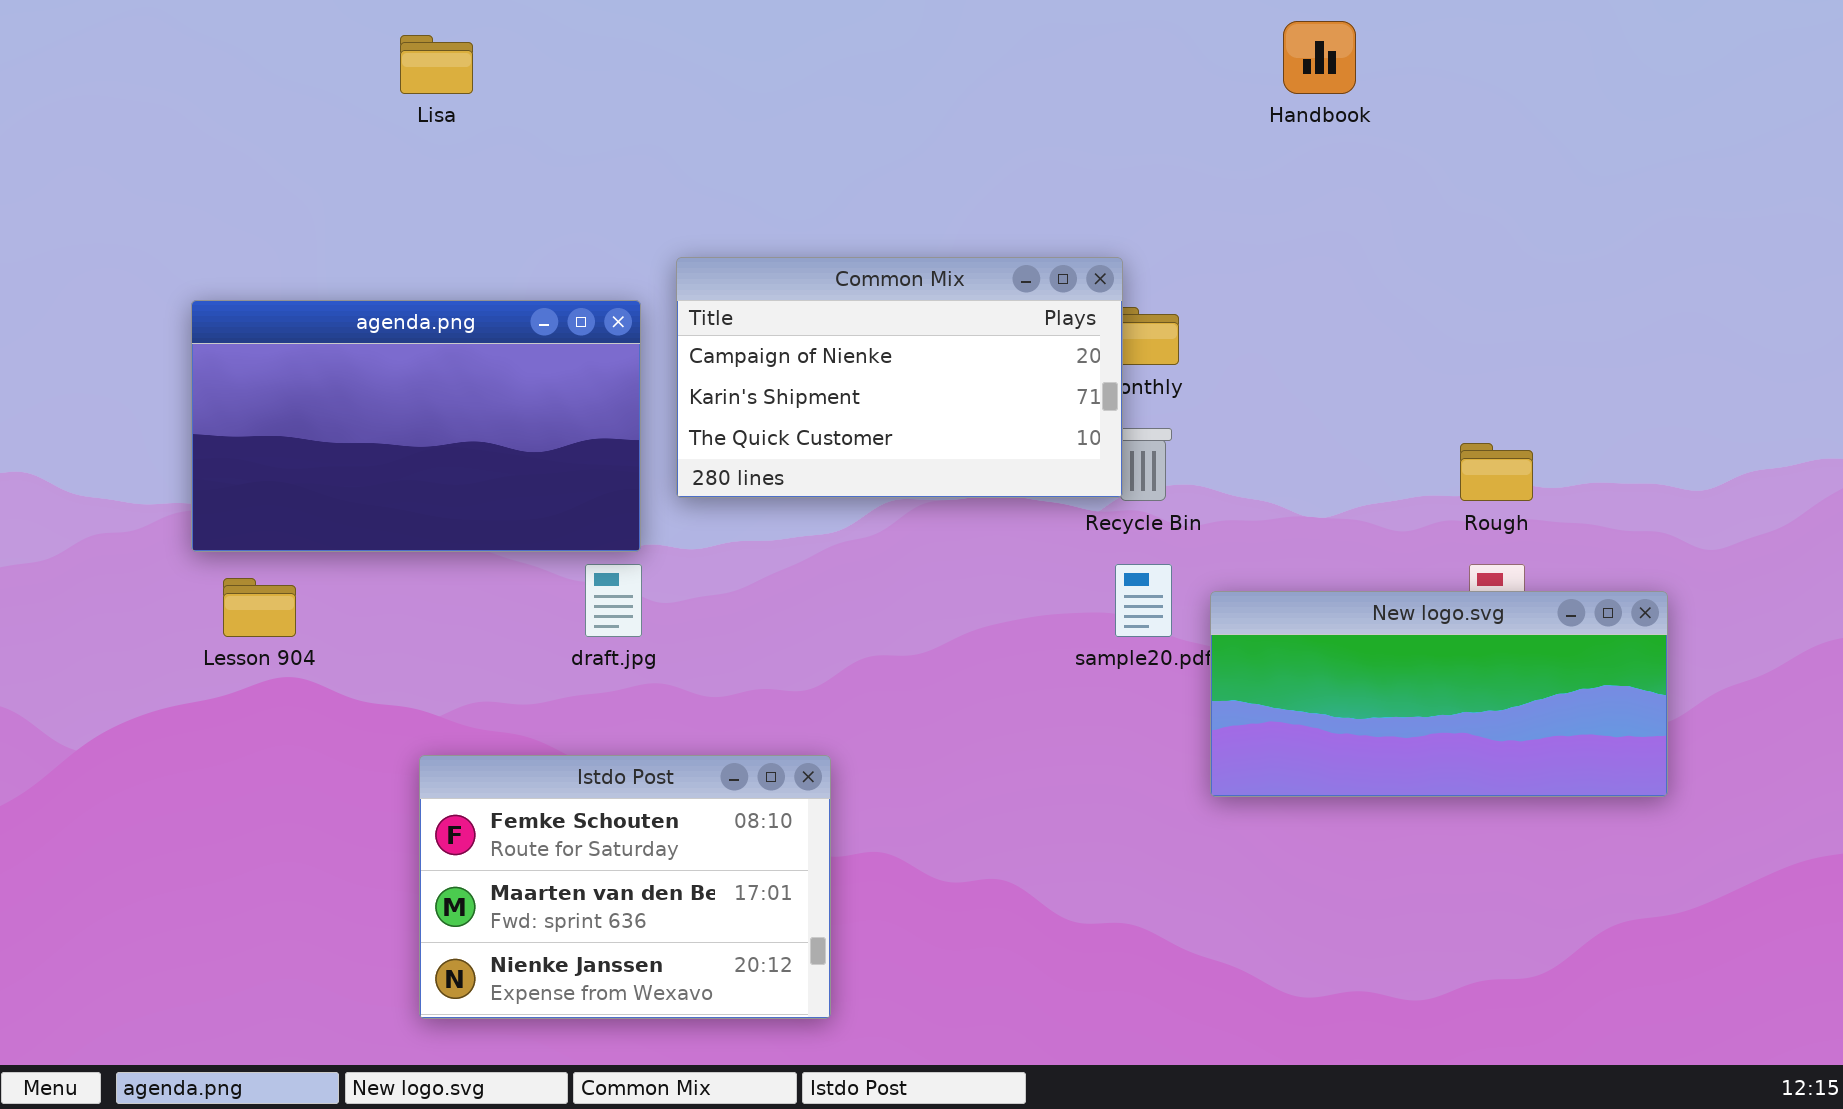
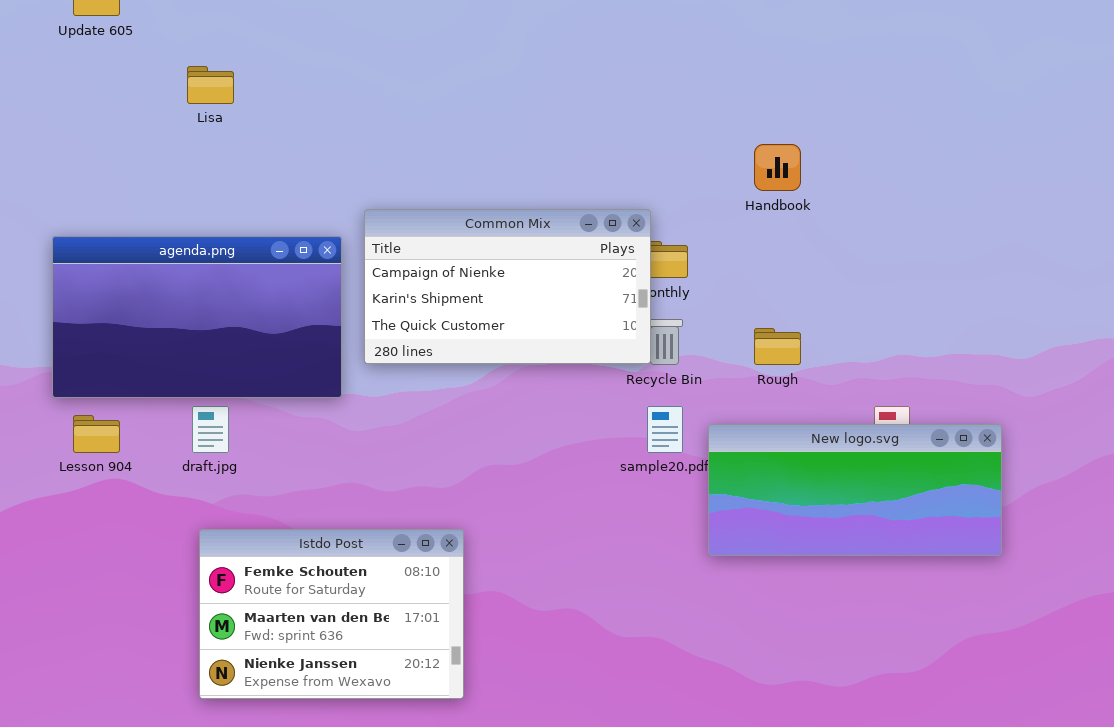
Handbook: [1283,21,1356,94] -> [754,144,801,191], moved
Rough: [1460,443,1533,501] -> [754,328,801,365], moved
draft.jpg: [585,564,642,637] -> [192,406,229,453], moved

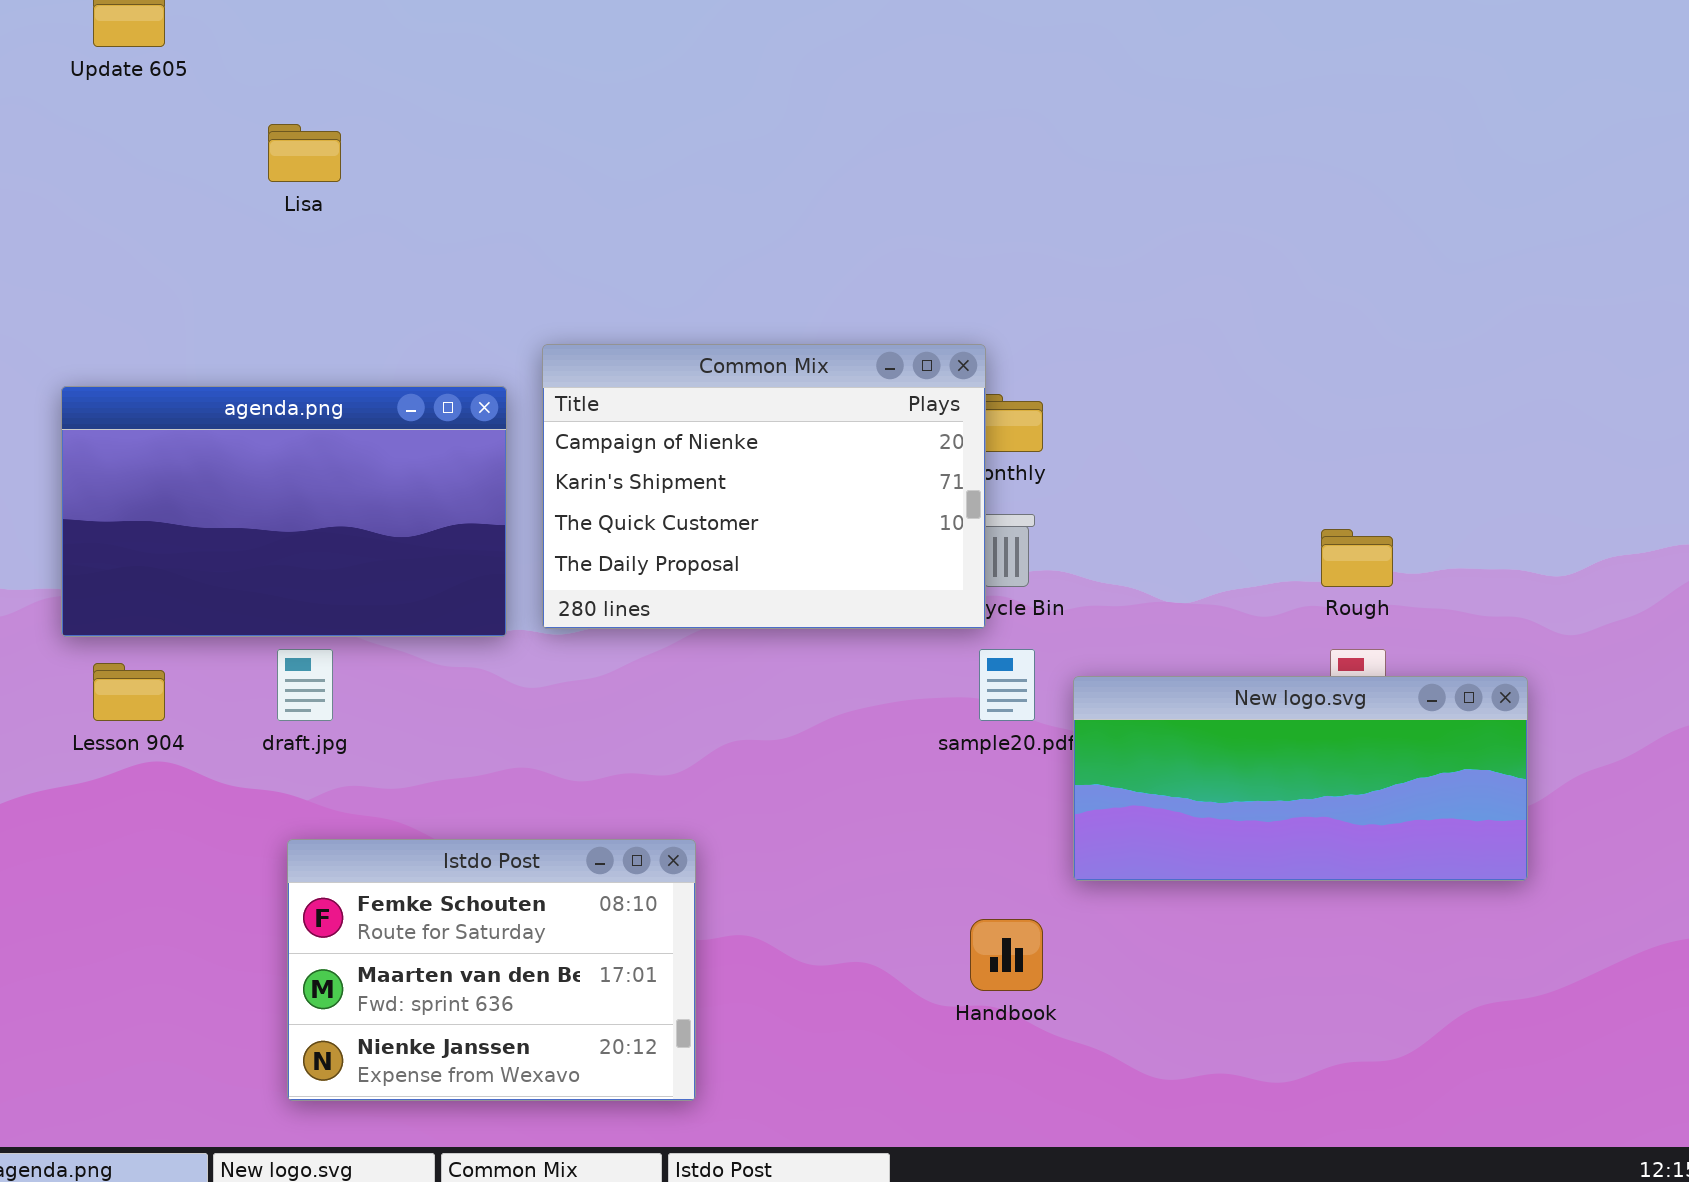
Handbook: [754,144,801,191] -> [970,919,1043,991], moved
Common Mix: [364,209,651,364] -> [542,344,986,629], resized
Rough: [754,328,801,365] -> [1321,529,1393,587], moved

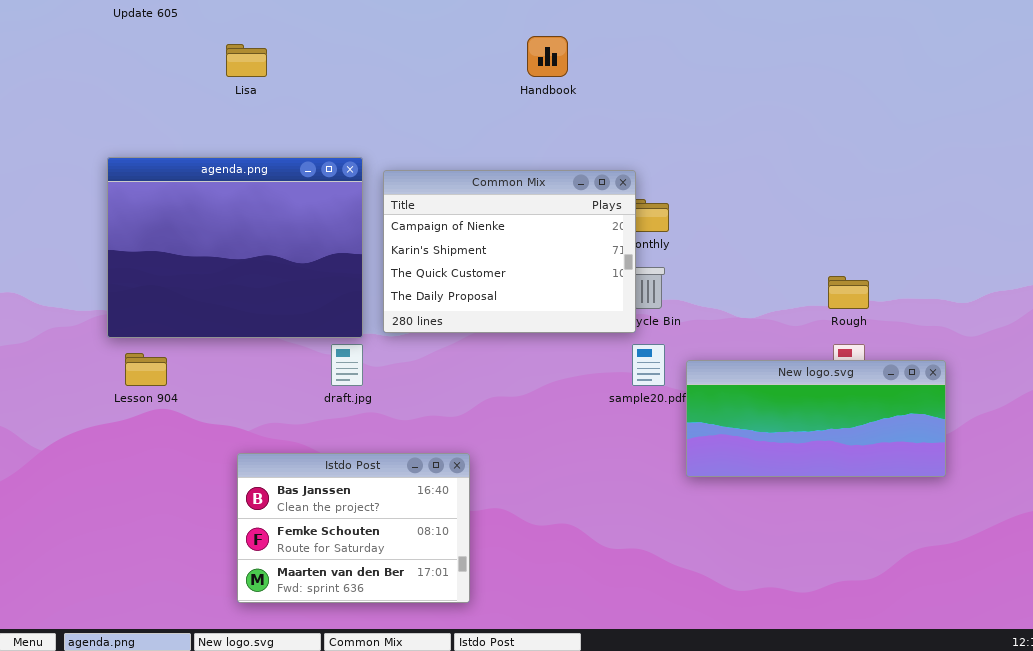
agenda.png: [61,386,507,637] -> [107,157,363,338], resized
draft.jpg: [277,649,333,721] -> [331,344,363,386], moved
Istdo Post: [287,839,696,1101] -> [237,453,470,603], scrolled up 1 row
Handbook: [970,919,1043,991] -> [527,36,568,77], moved

